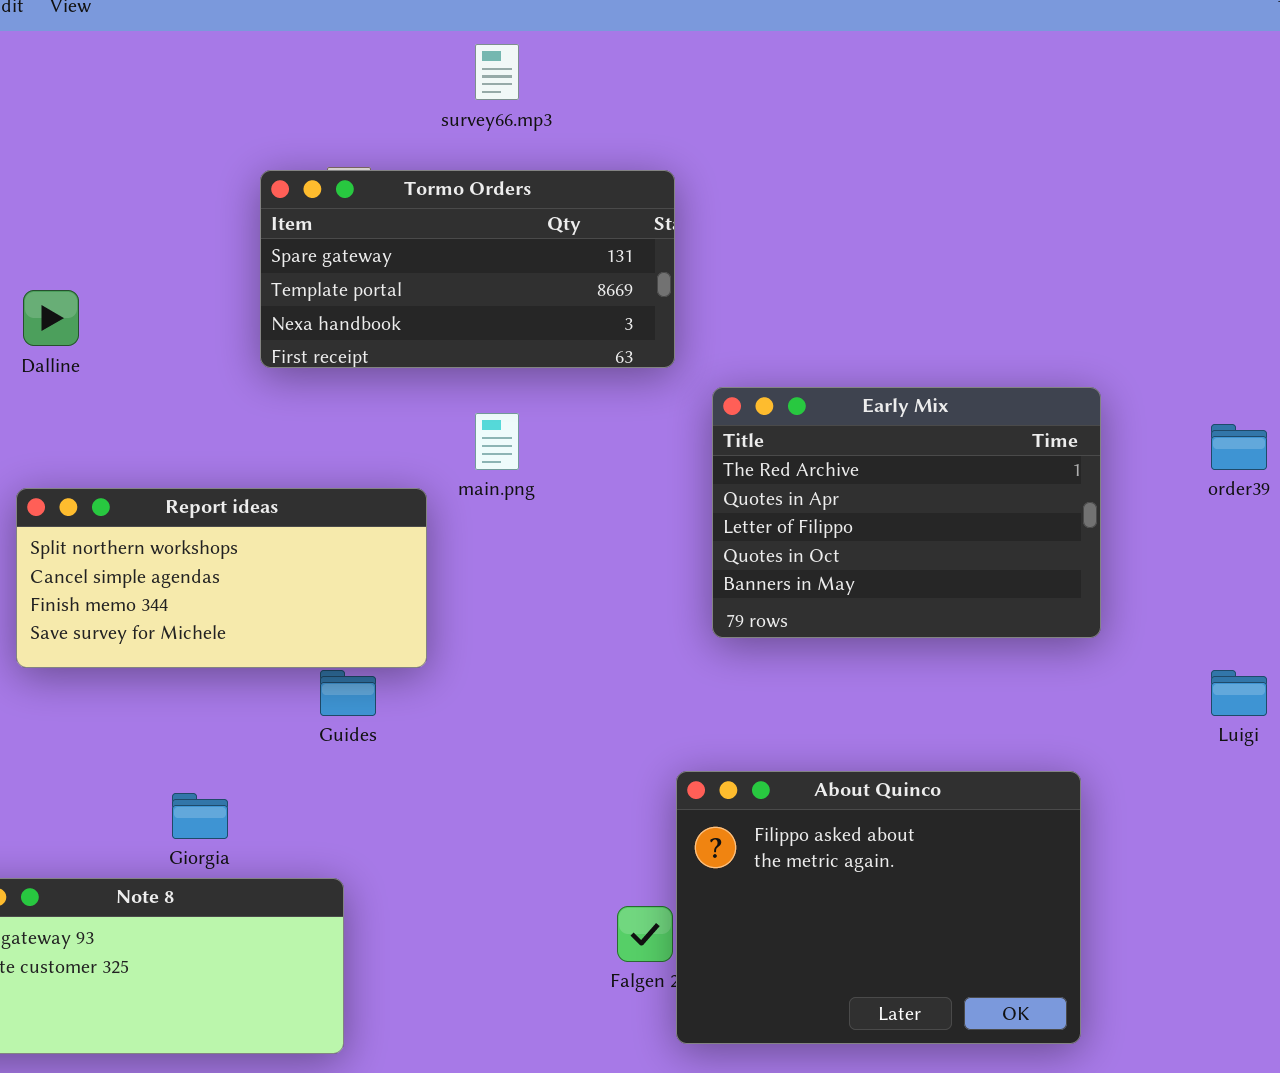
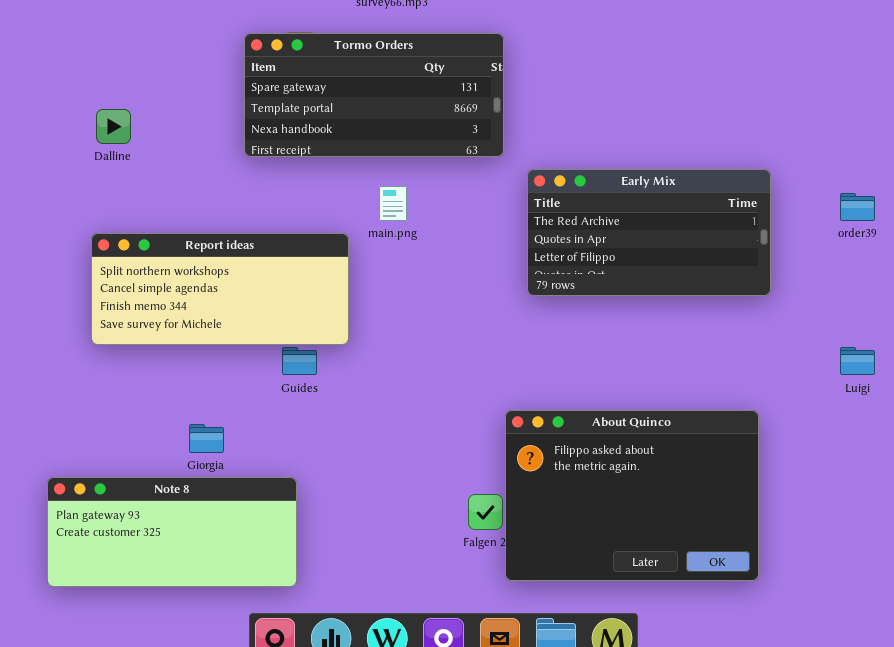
Early Mix: [712,387,1101,638] -> [527,169,771,296], resized

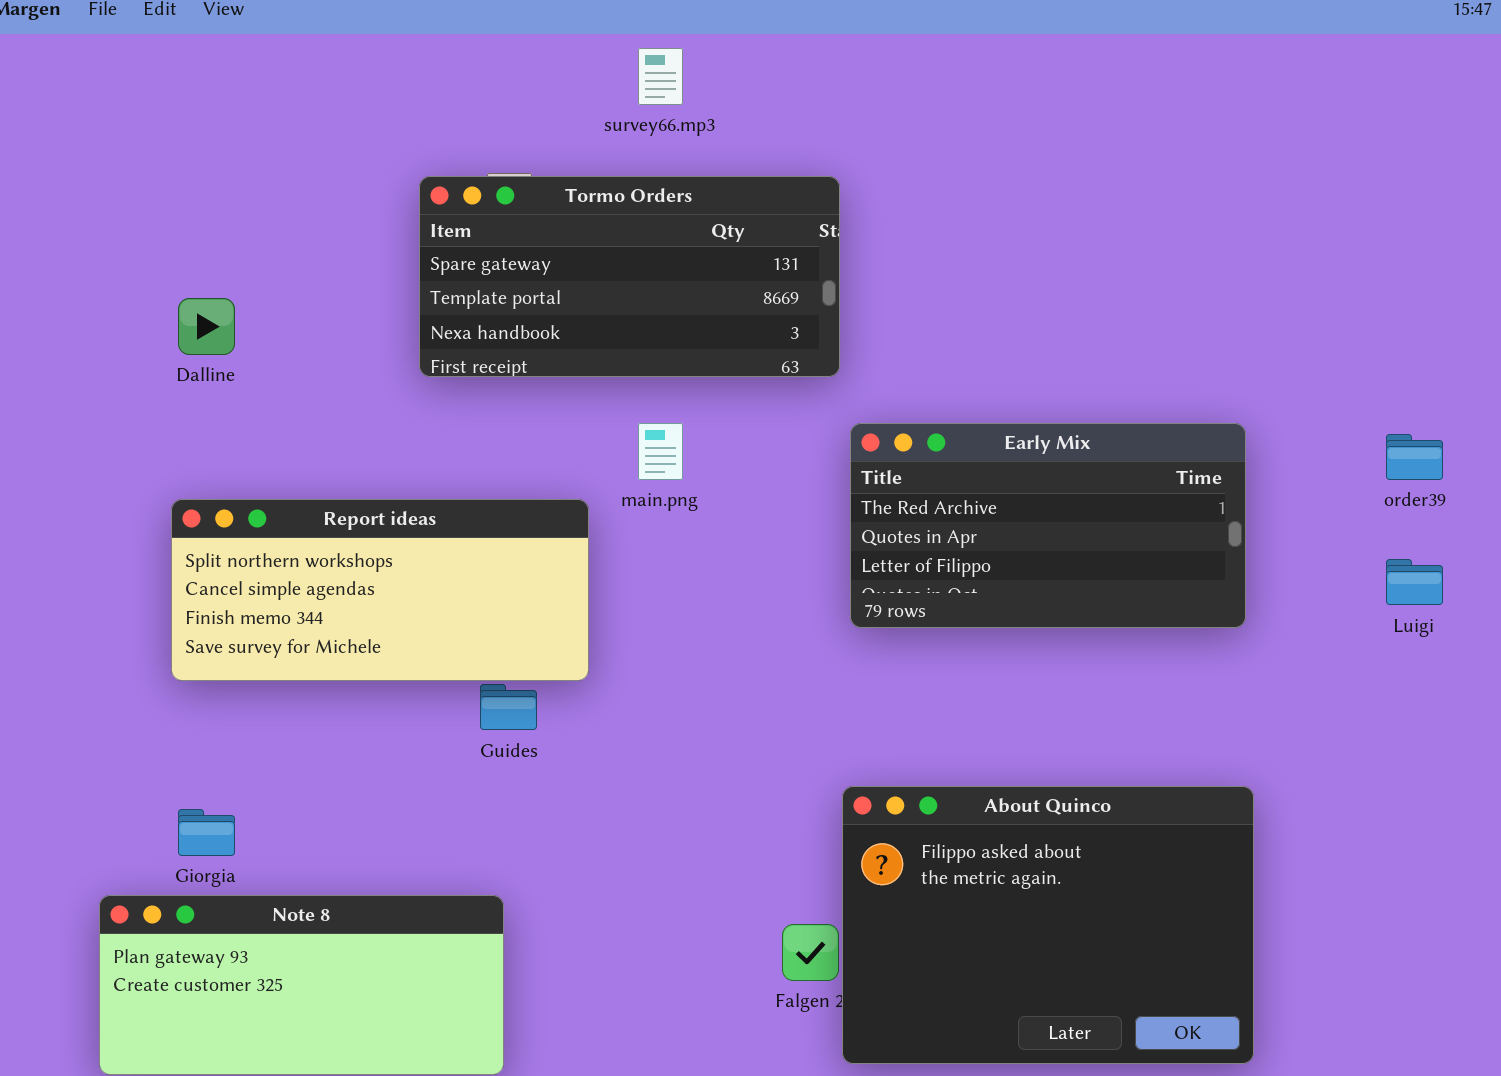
Early Mix: [527,169,771,296] -> [850,423,1246,628], moved
Luigi: [840,347,875,375] -> [1386,559,1443,605], moved
Giorgia: [189,424,224,453] -> [178,809,235,856], moved

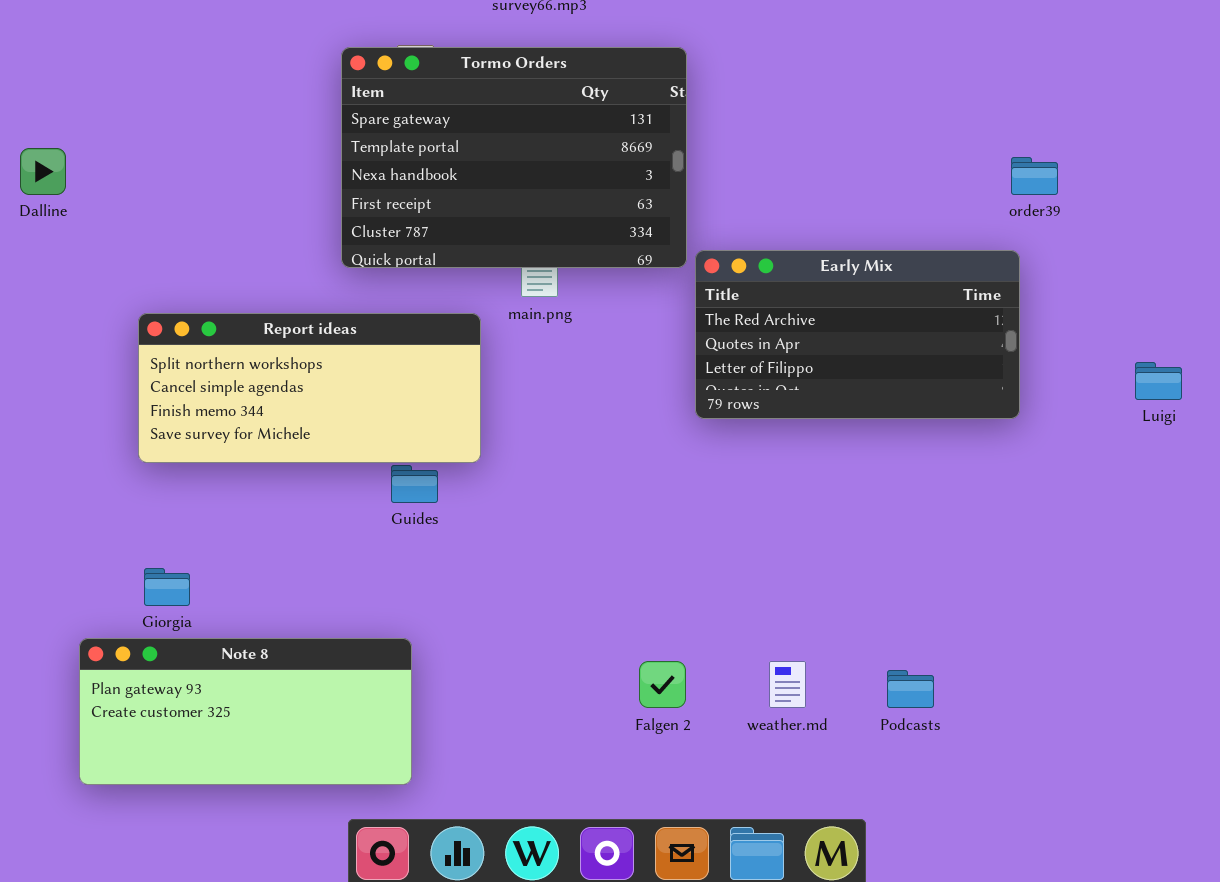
Tormo Orders: [419,176,840,377] -> [341,47,687,268], resized
Dalline: [178,298,235,355] -> [20,148,66,195], moved
order39: [1386,434,1443,480] -> [1011,157,1058,195], moved
About Quinco: [842,786,1254,1064] -> none, closed

